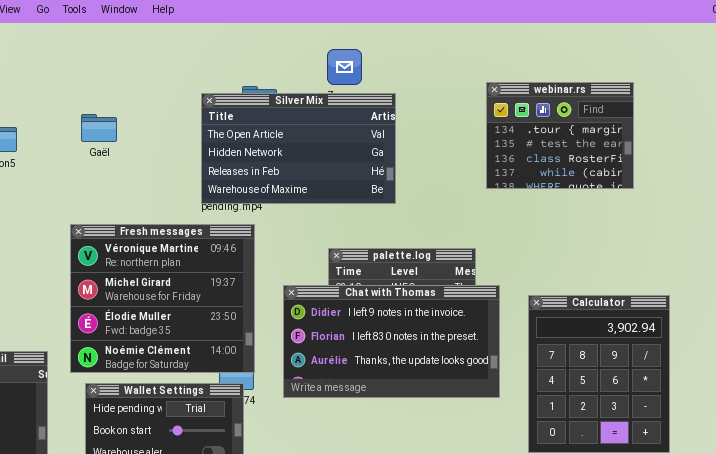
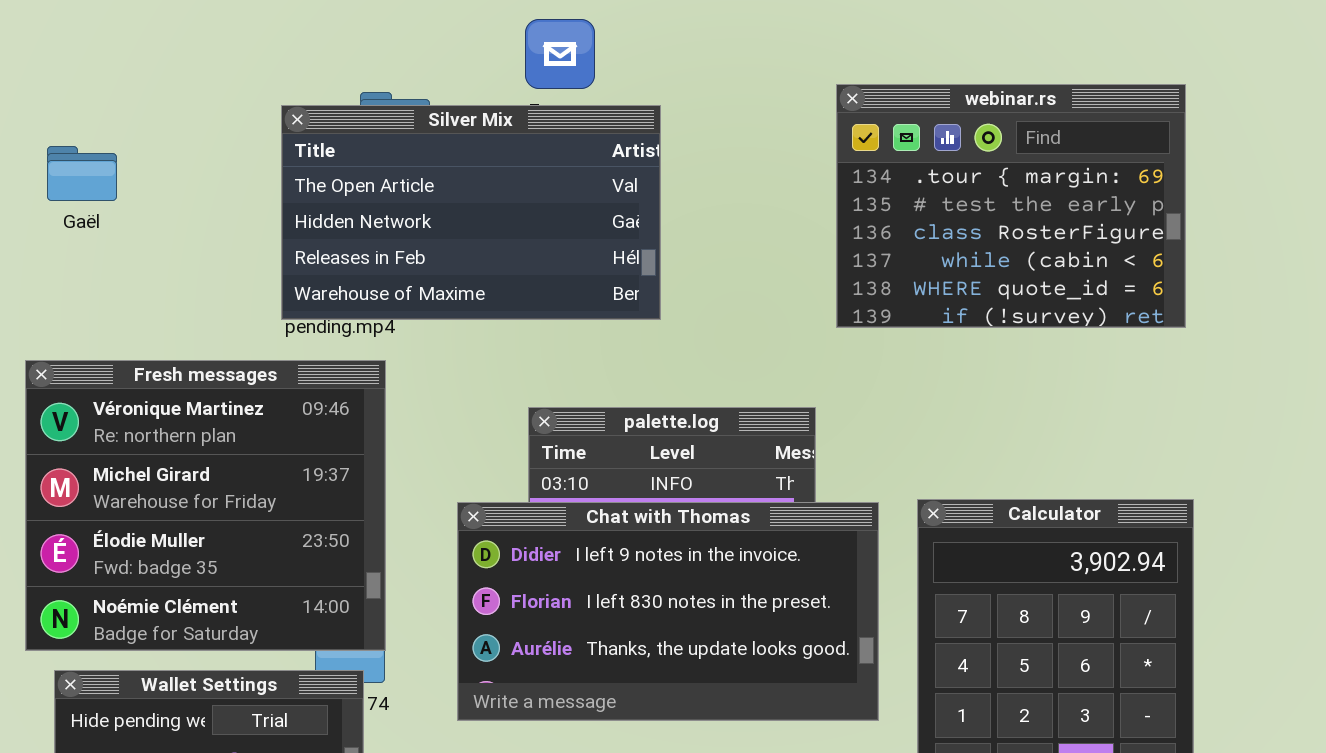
webinar.rs: [486,82,634,189] -> [836,84,1186,328], resized
Chat with Thomas: [283,285,500,398] -> [457,502,879,721], moved

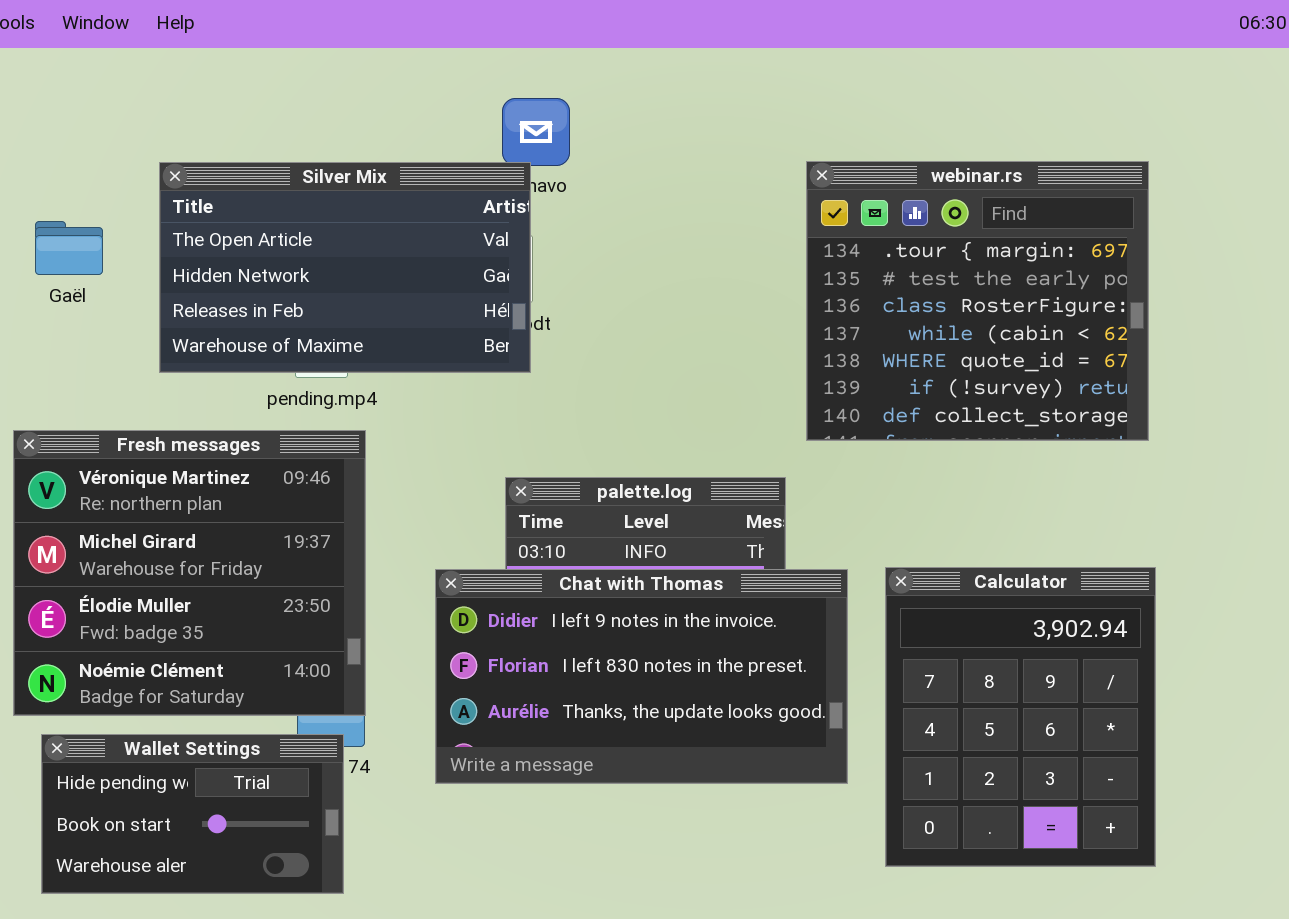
webinar.rs: [836,84,1186,328] -> [806,161,1149,441], resized
Silver Mix: [281,105,661,320] -> [159,162,531,373], moved

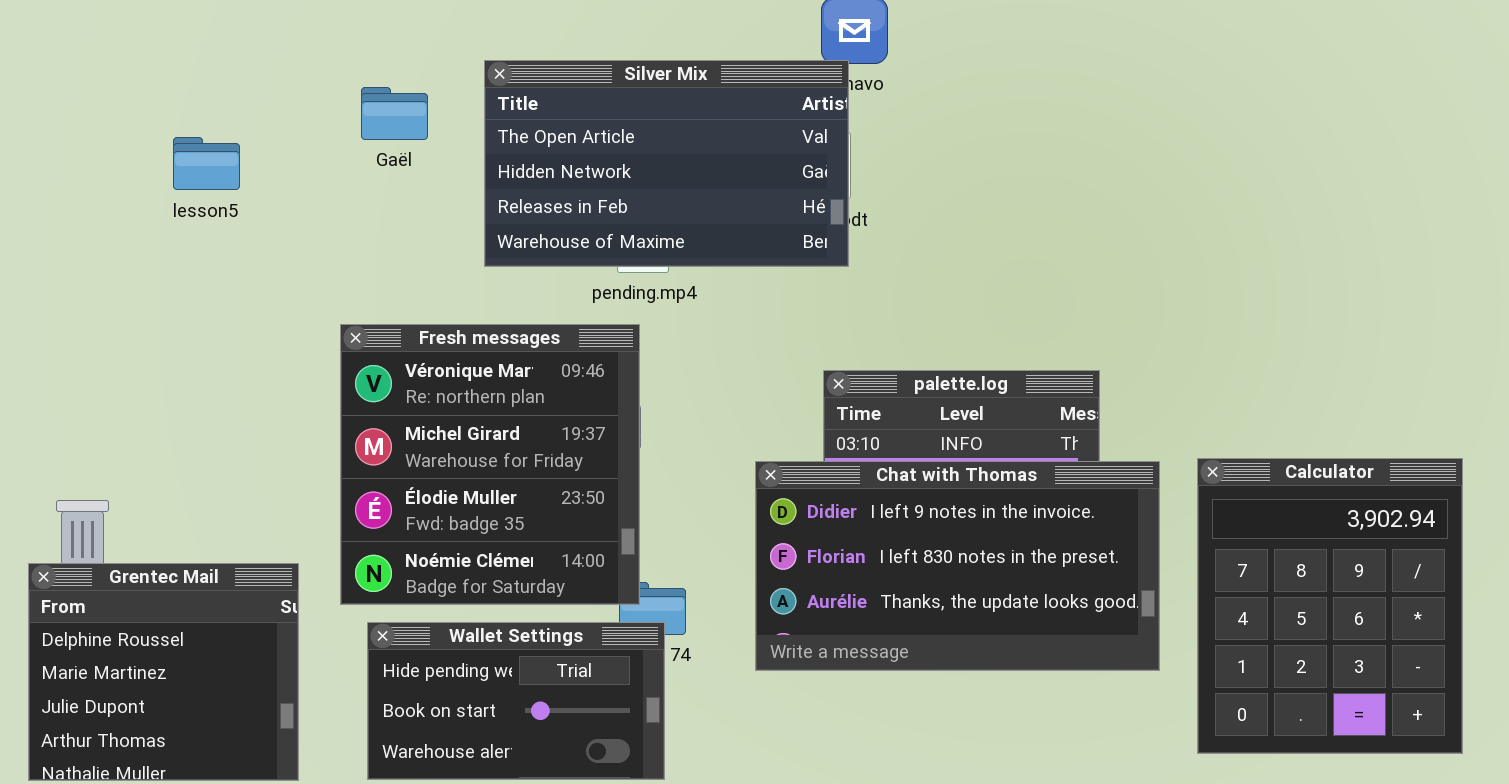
webinar.rs: [806,161,1149,441] -> none, closed
Gaël: [35,221,103,275] -> [361,87,428,140], moved
Fresh messages: [13,430,366,716] -> [340,324,640,605], resized

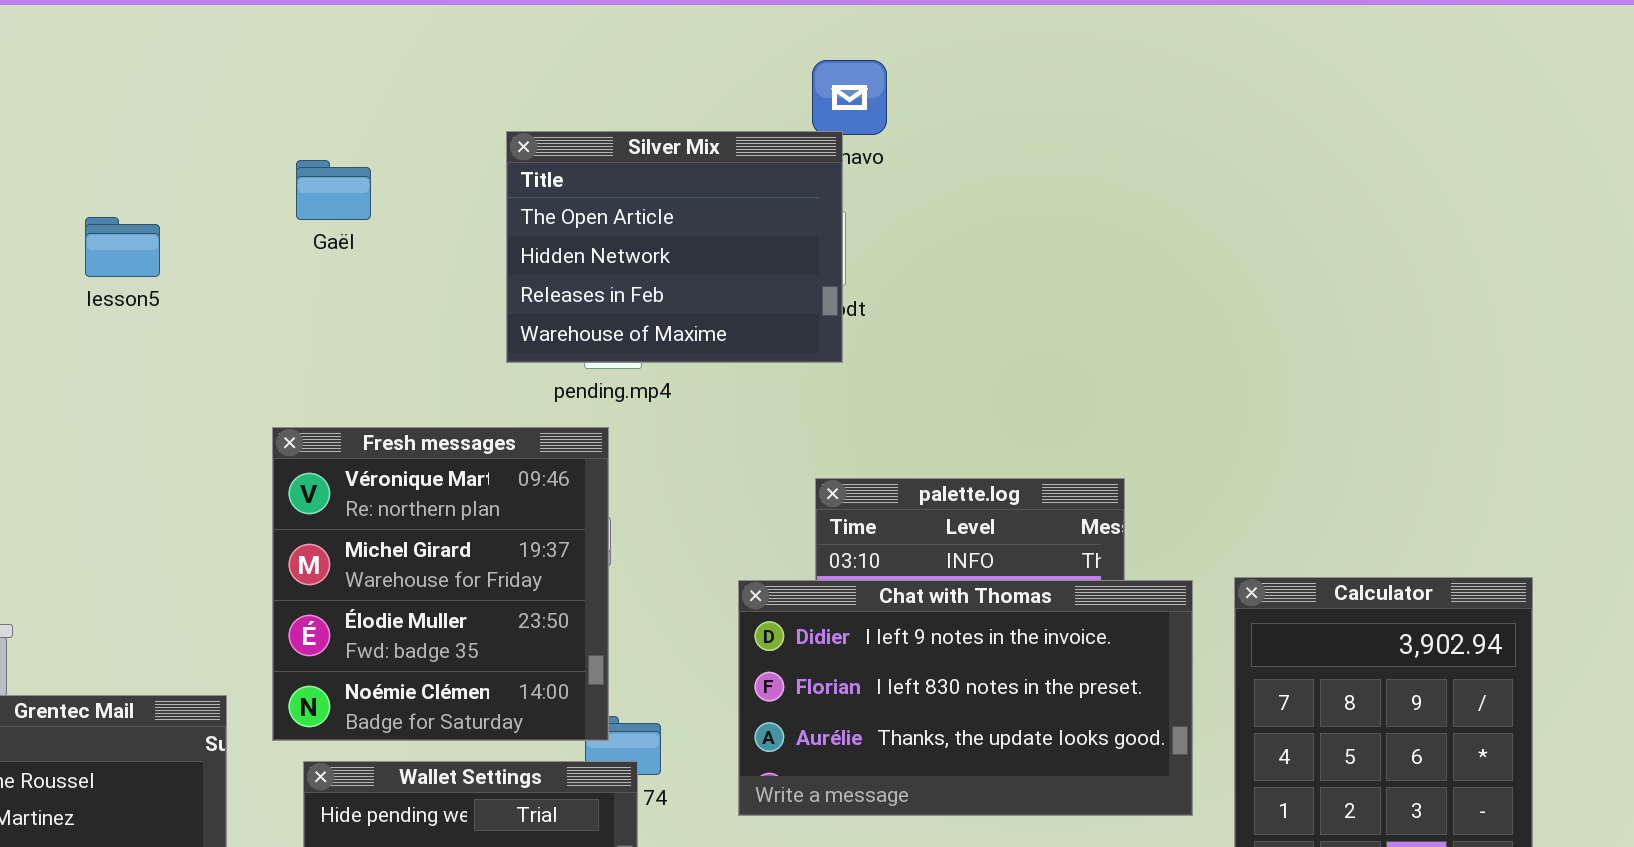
Silver Mix: [484,60,849,267] -> [506,131,843,363], resized

